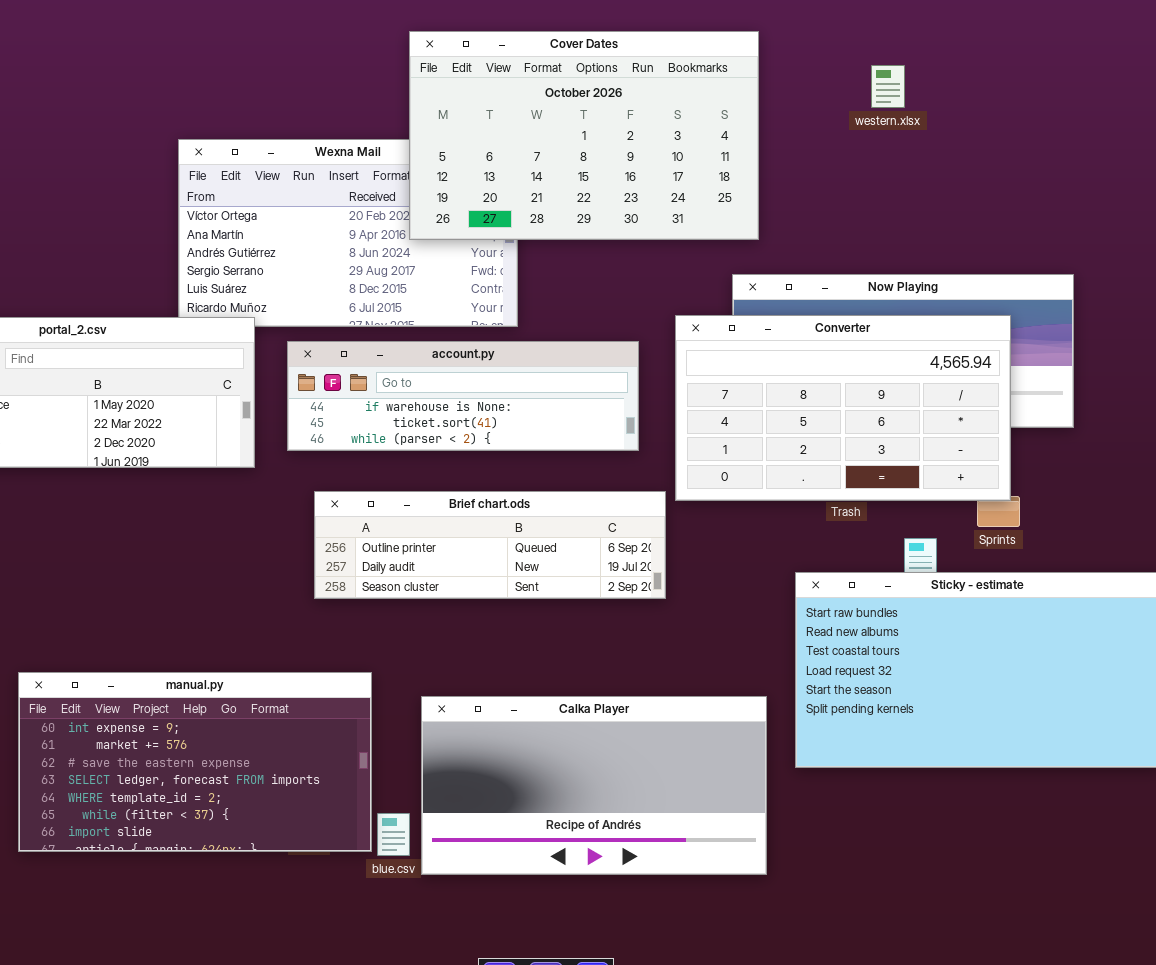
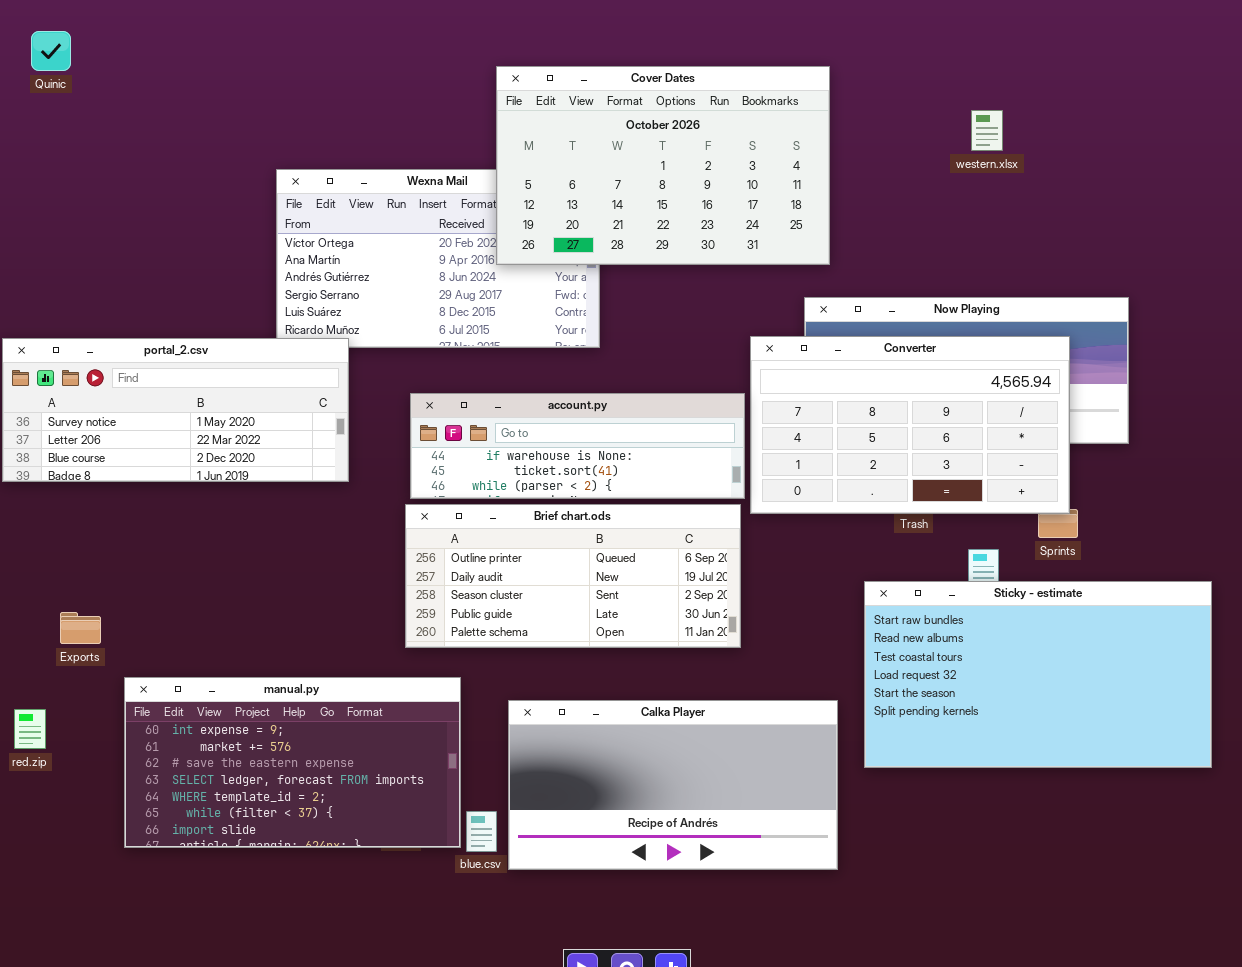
western.xlsx: [871,65,905,108] -> [971,110,1003,151], moved
account.py: [287,341,639,451] -> [410,393,745,499], moved
Brief chart.ods: [314,491,666,599] -> [405,504,741,648], resized

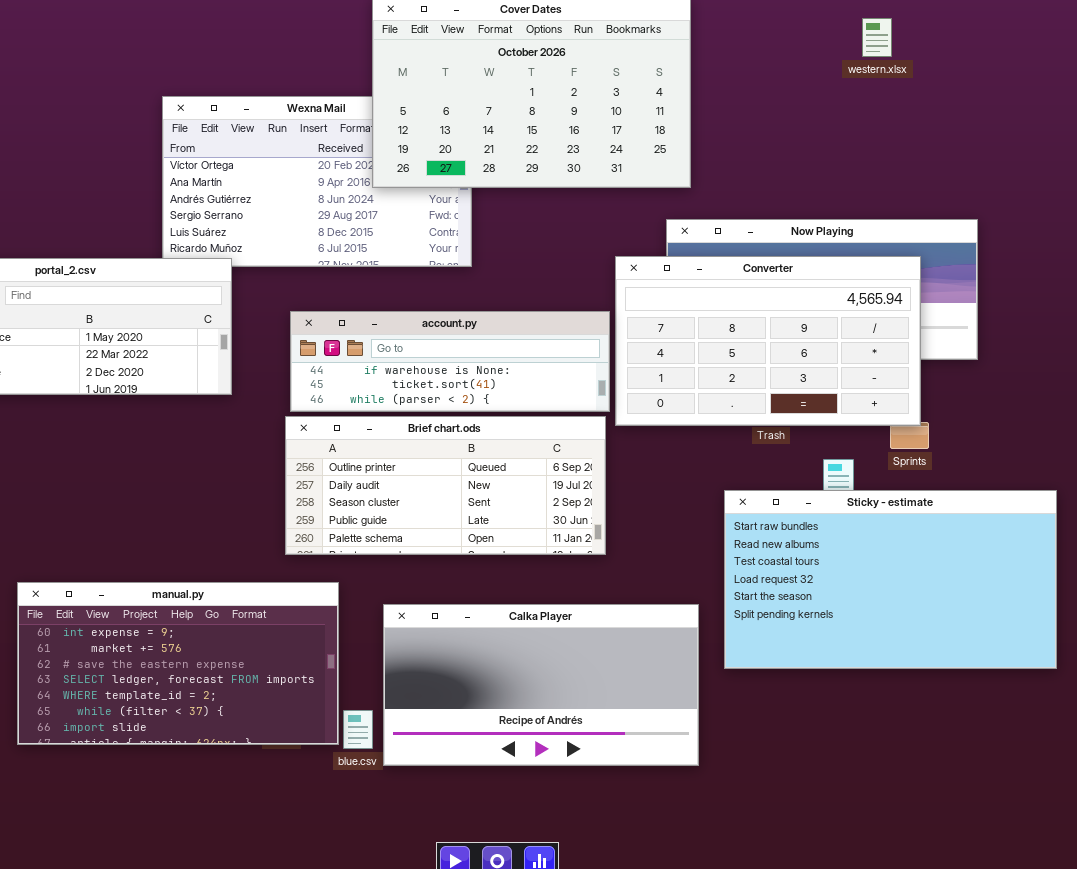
western.xlsx: [971,110,1003,151] -> [862,18,892,57], moved

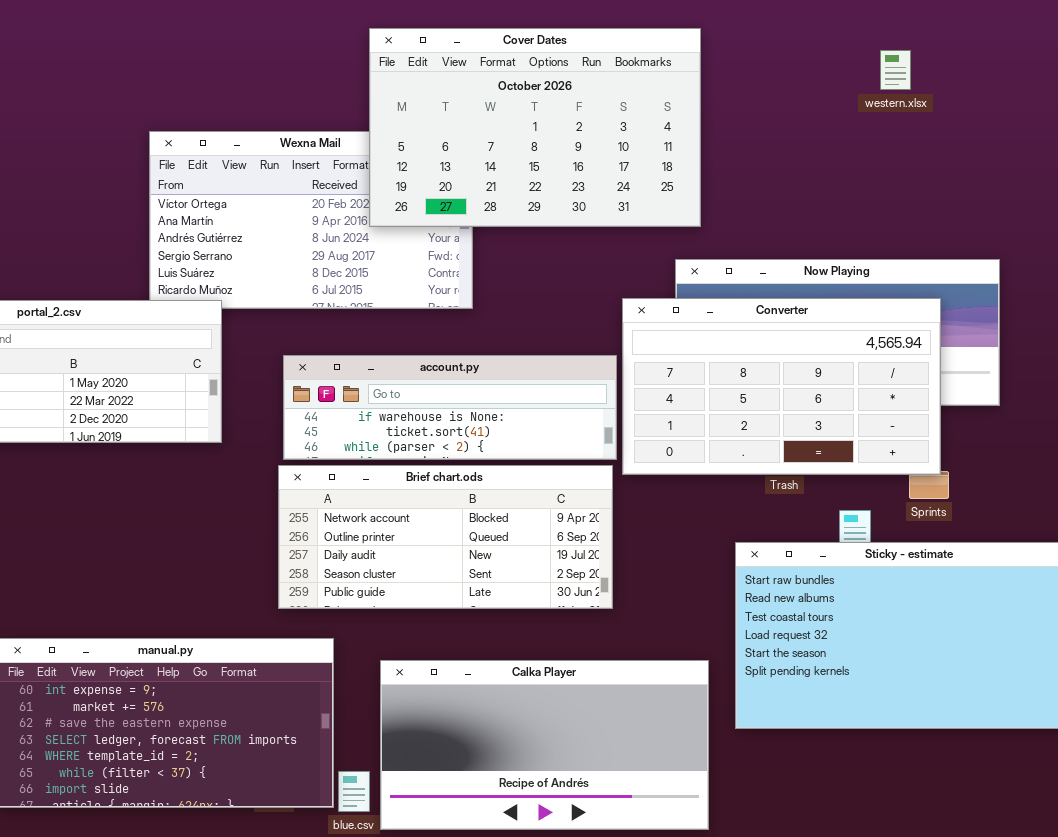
Brief chart.ods: [285,416,606,555] -> [278,465,613,609], scrolled up 1 row

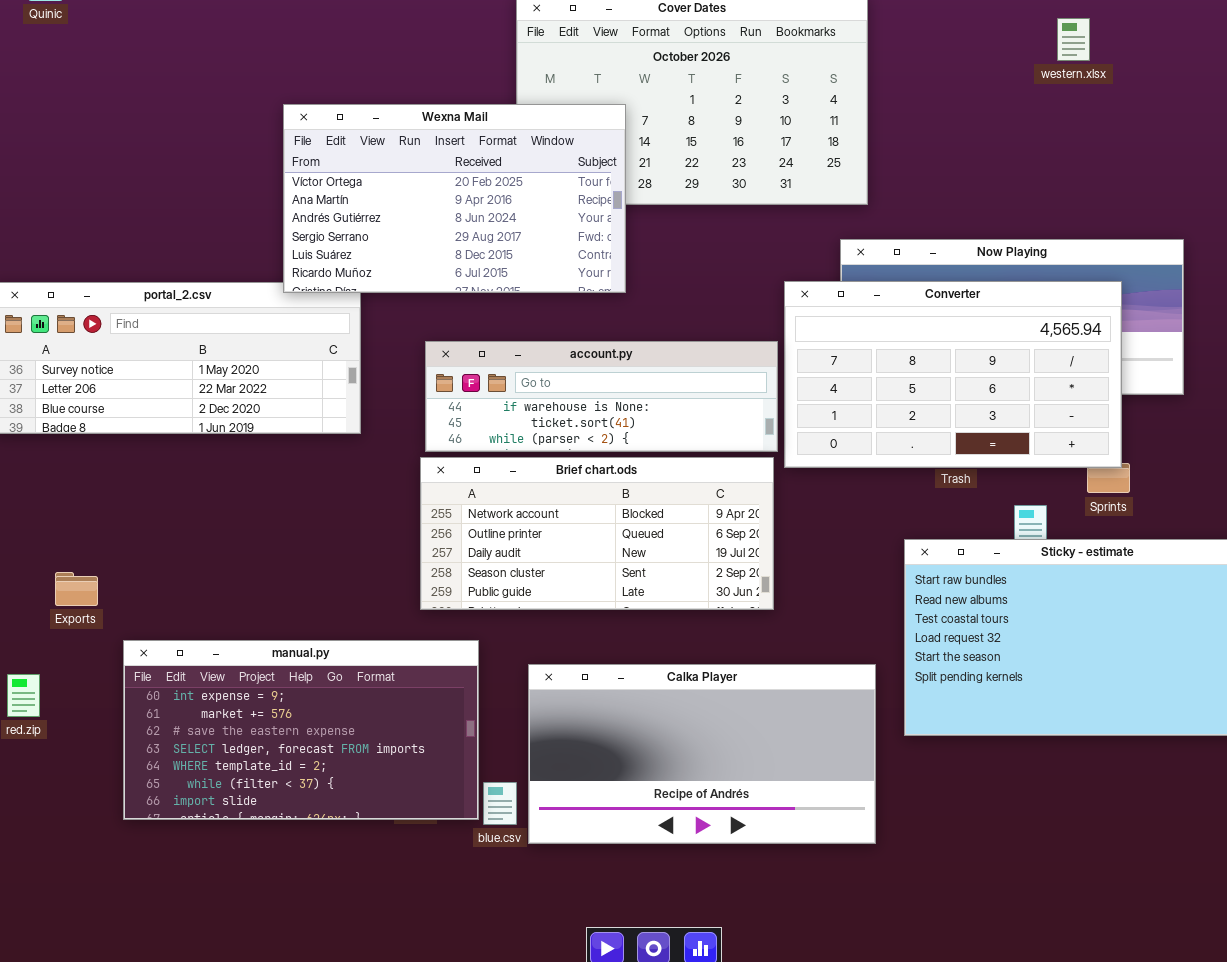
Wexna Mail: [149,131,473,309] -> [283,104,626,293], raised

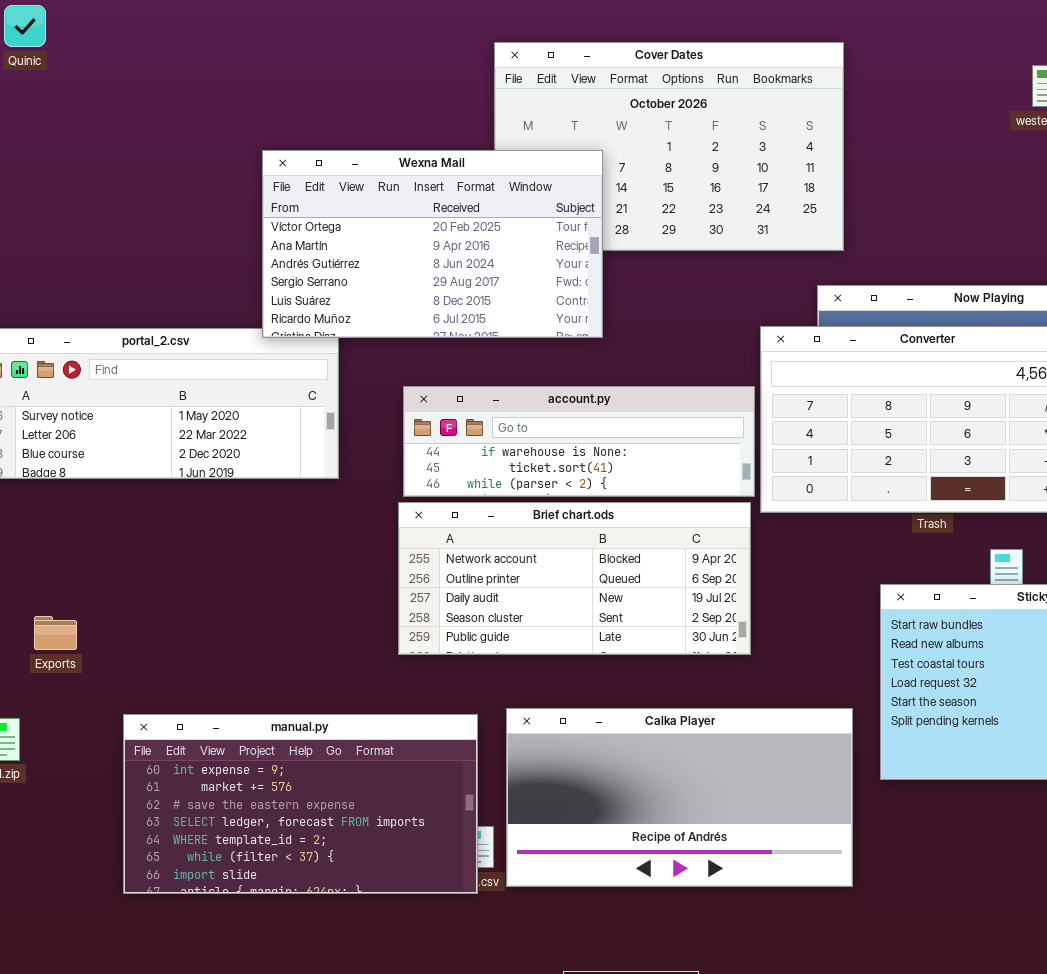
manual.py: [123,640,479,820] -> [123,714,478,894], moved

